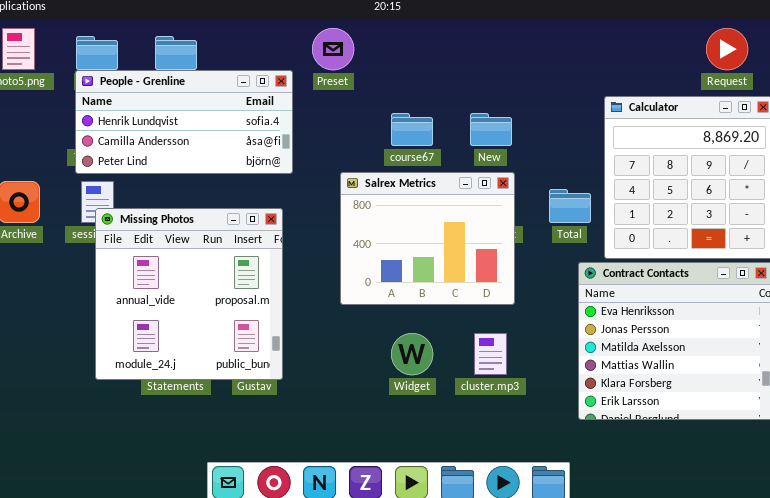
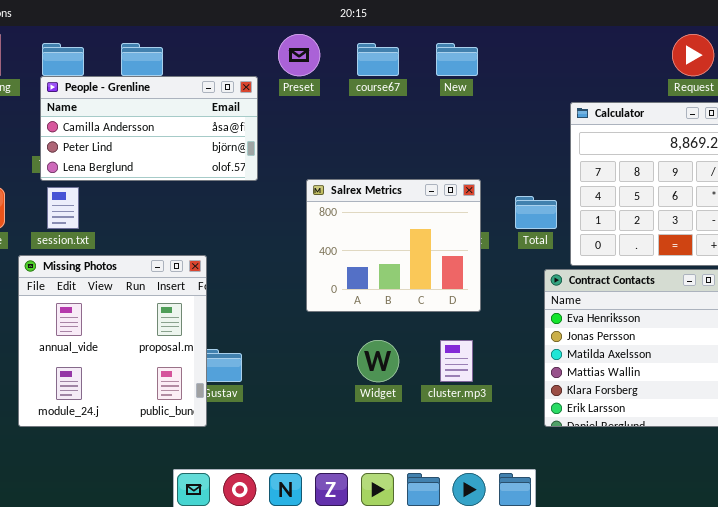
People - Grenline: [75,70,293,174] -> [40,76,258,181], scrolled down 1 row
course67: [391,113,433,146] -> [357,43,399,76], moved
New: [470,113,512,146] -> [436,43,478,76], moved
Missing Photos: [95,208,283,380] -> [18,255,207,427], moved

